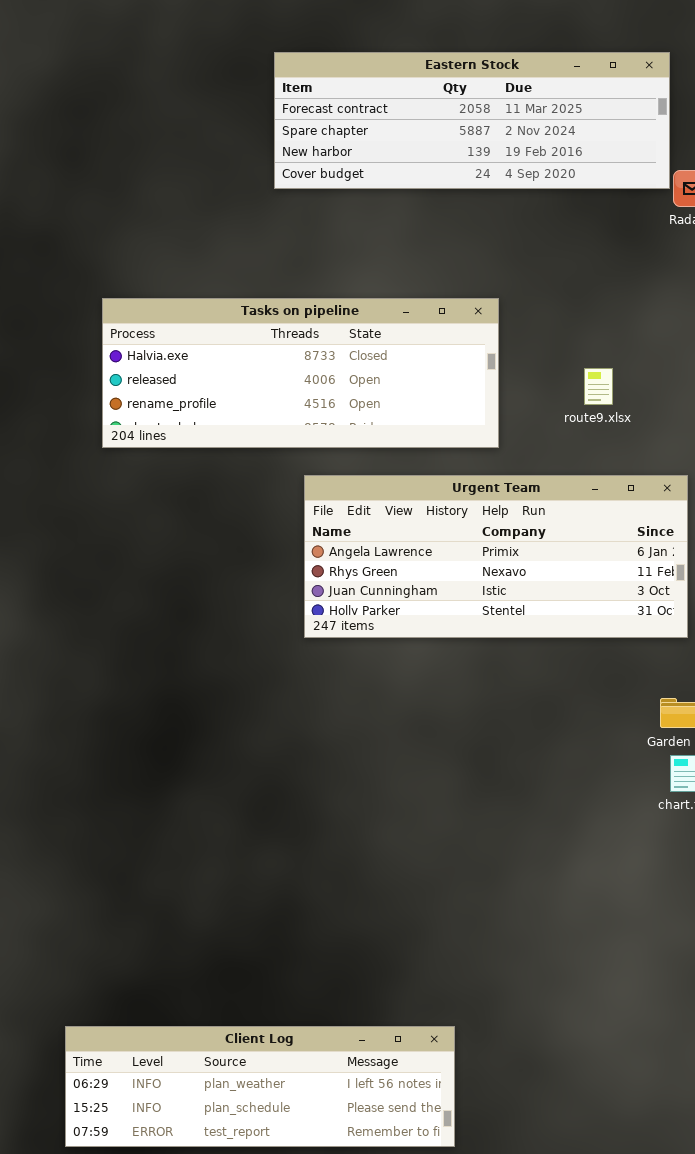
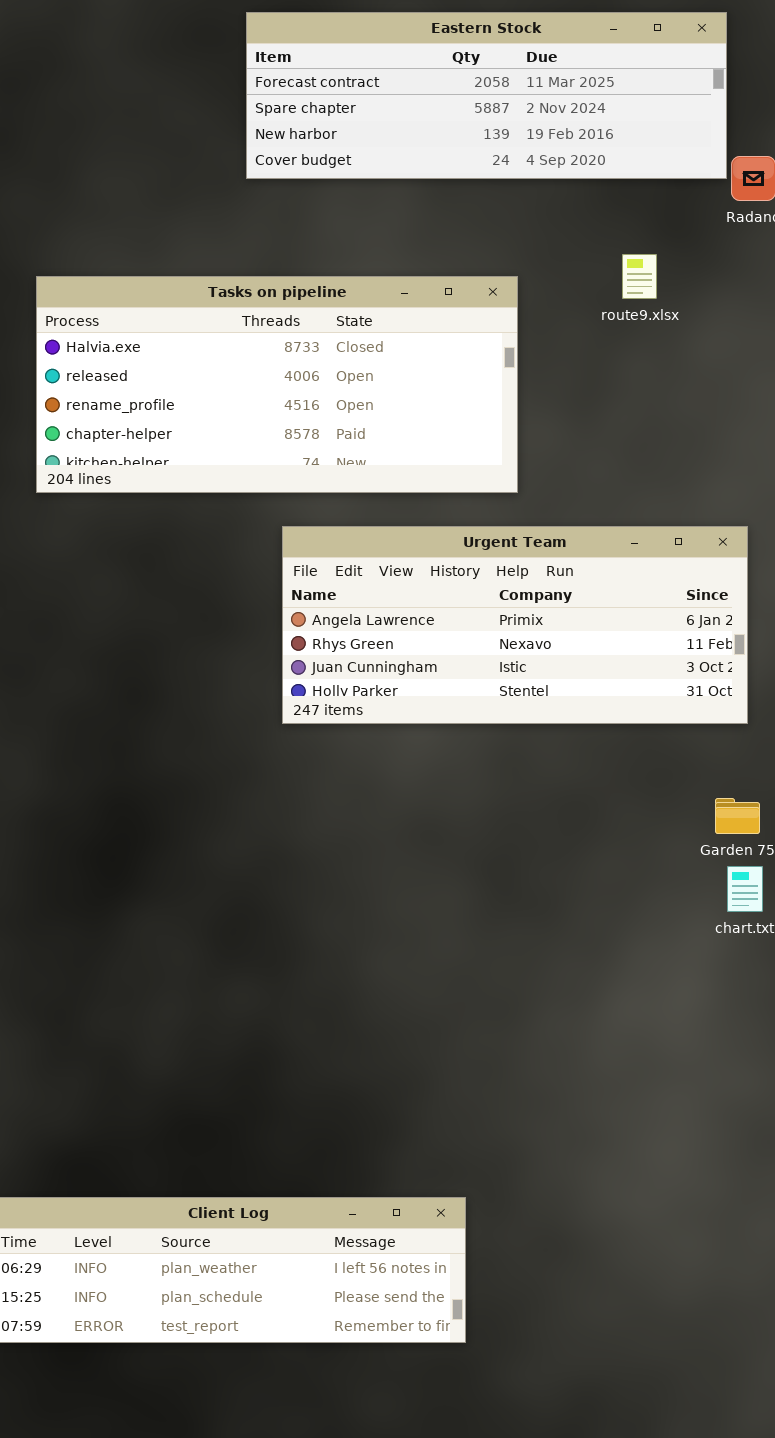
Tasks on pipeline: [102,298,499,448] -> [36,276,518,493], resized
route9.xlsx: [584,368,613,405] -> [622,254,657,299], moved

